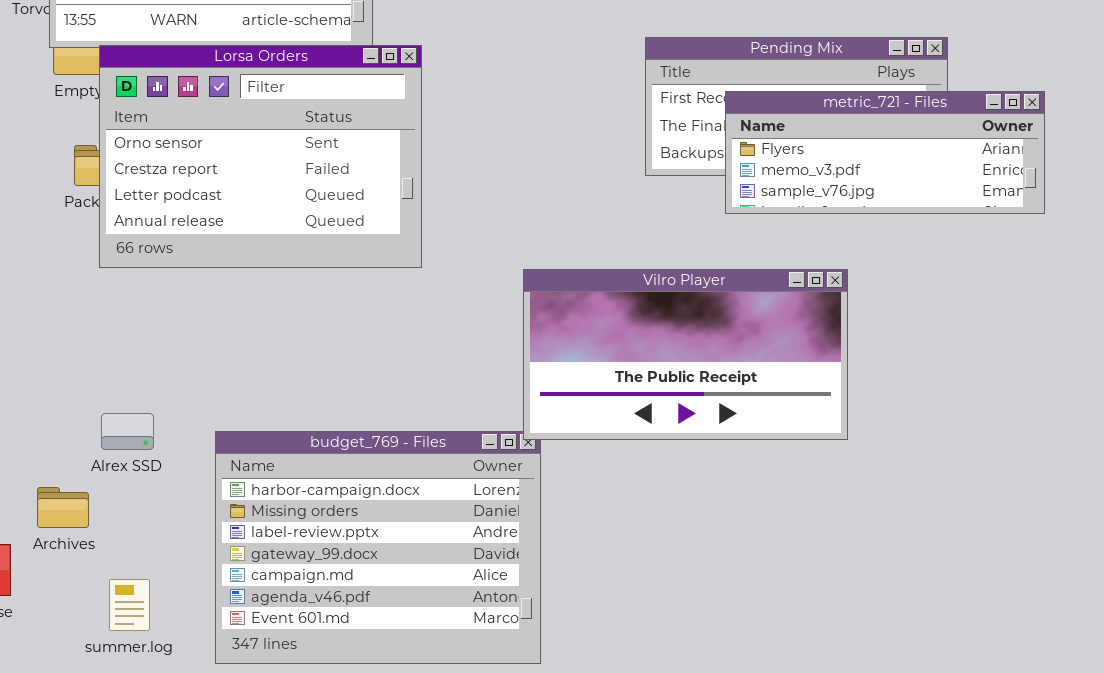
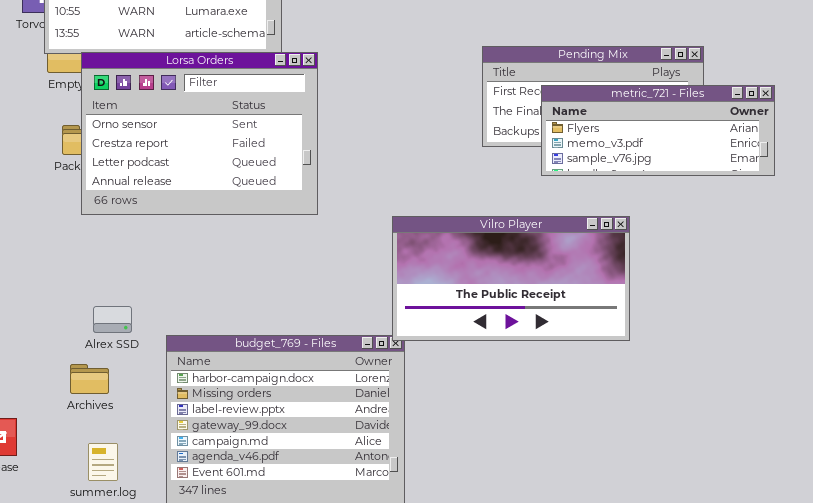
Alrex SSD: [101,413,154,450] -> [93,306,132,333], moved
Archives: [37,487,89,528] -> [70,364,109,394], moved

